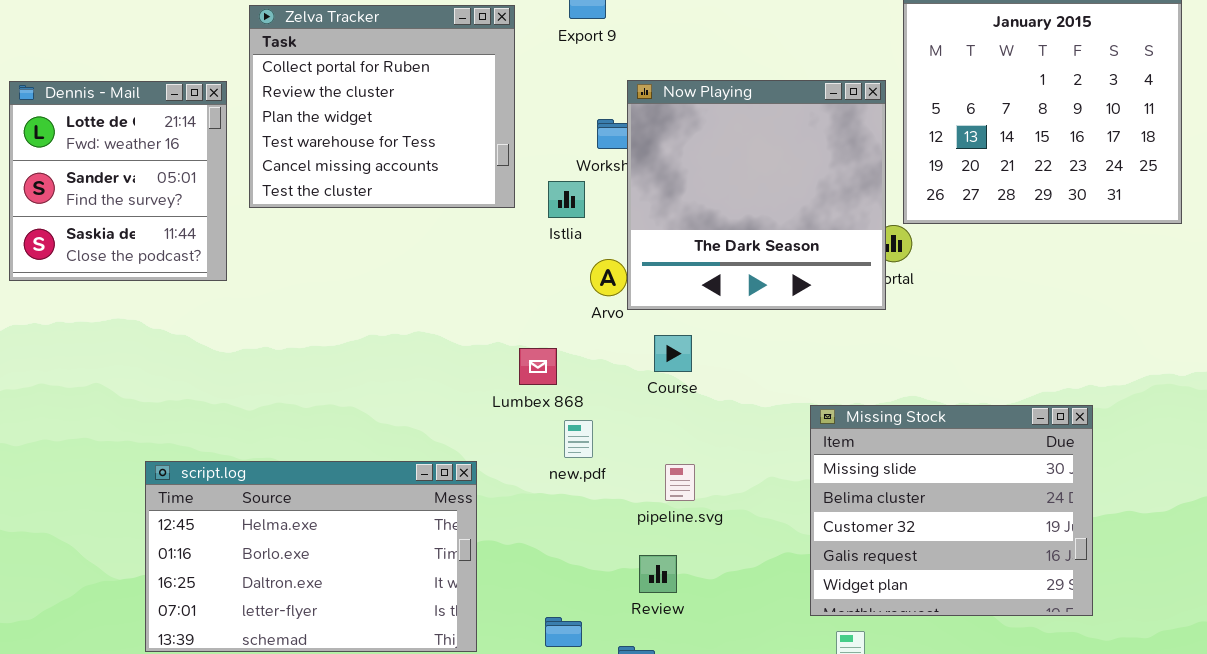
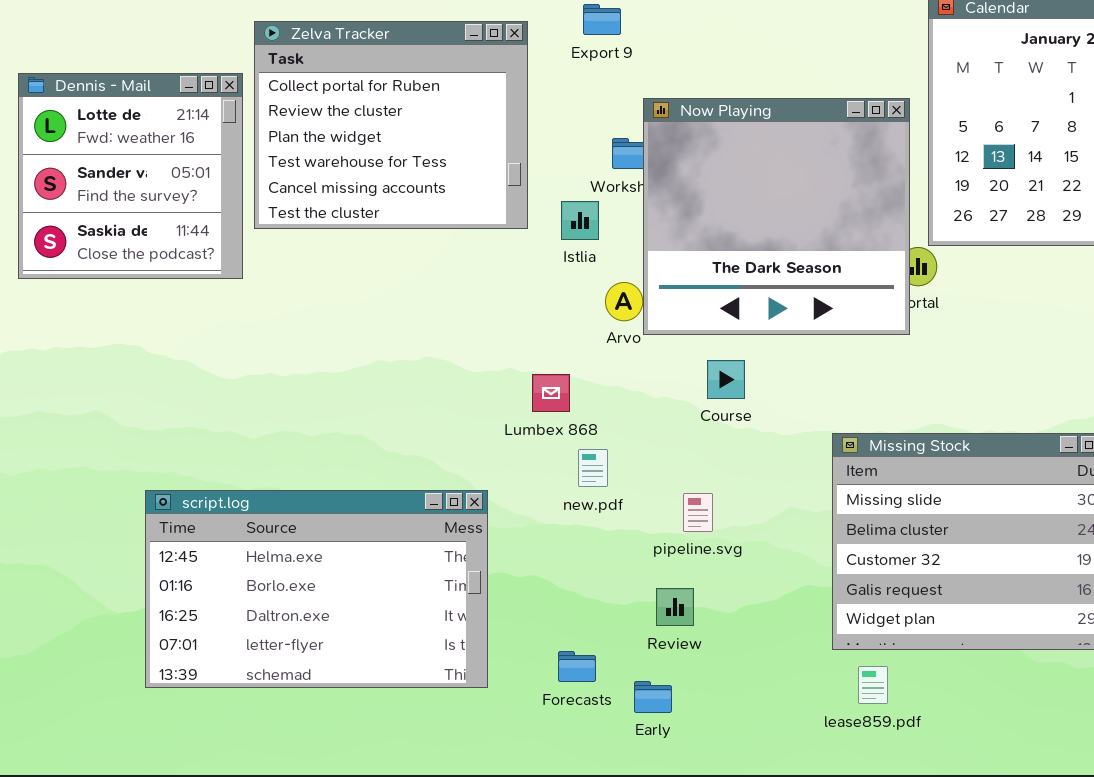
Dennis - Mail: [9,81,227,281] -> [18,73,243,279], moved
Course: [654,335,692,372] -> [707,360,745,399], moved

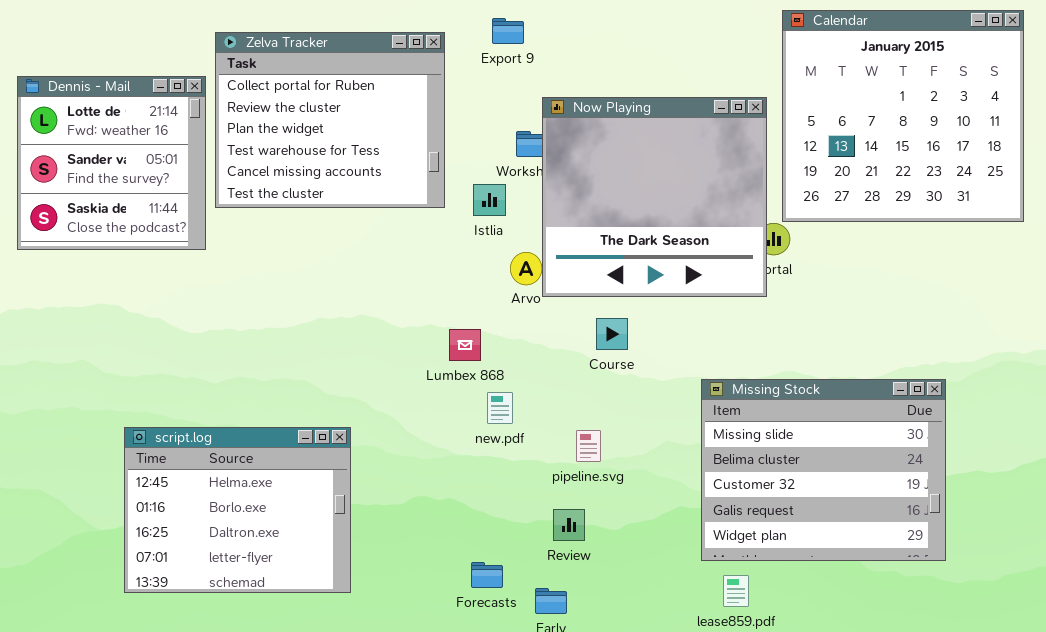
script.log: [145,490,488,688] -> [124,427,351,593], resized

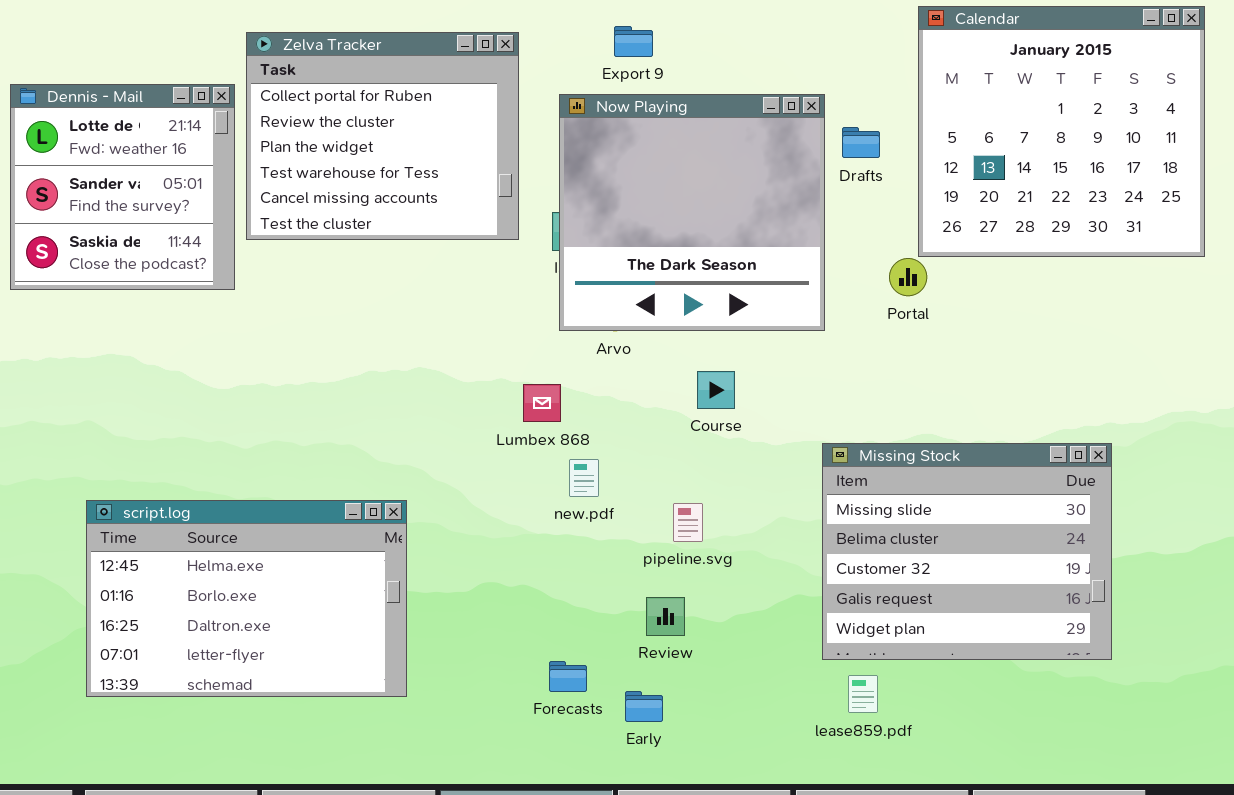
Export 9: [492,18,524,44] -> [614,26,653,57], moved
Now Playing: [542,97,767,297] -> [559,94,825,331], moved
script.log: [124,427,351,593] -> [86,500,407,697], resized

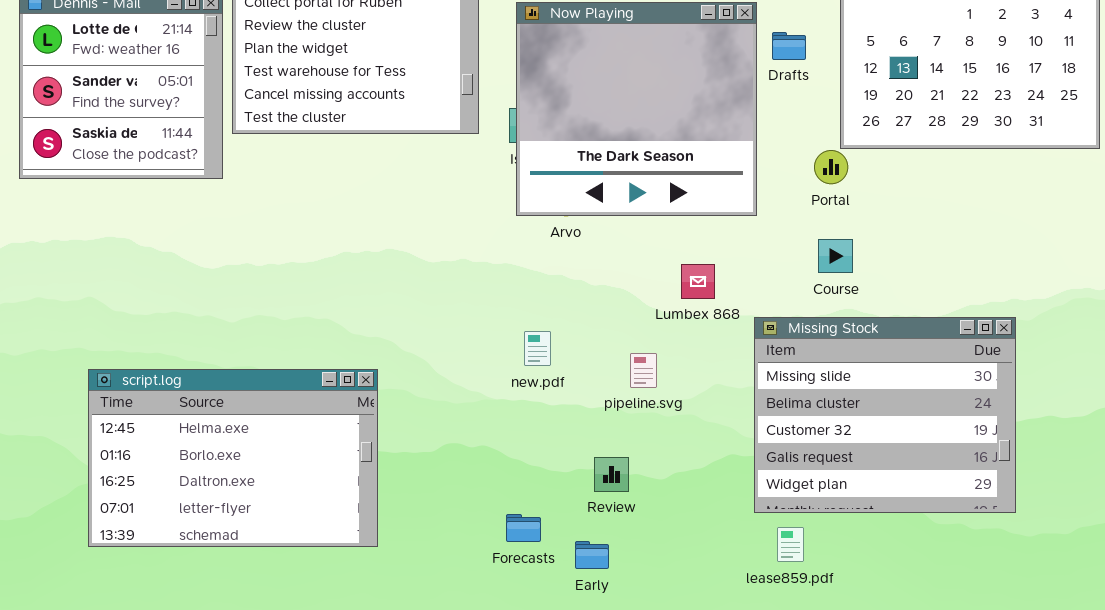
Course: [697,371,735,409] -> [818,239,853,273], moved
Lumbex 868: [523,384,561,422] -> [681,264,715,299], moved
pipeline.svg: [673,503,703,542] -> [630,353,657,388], moved

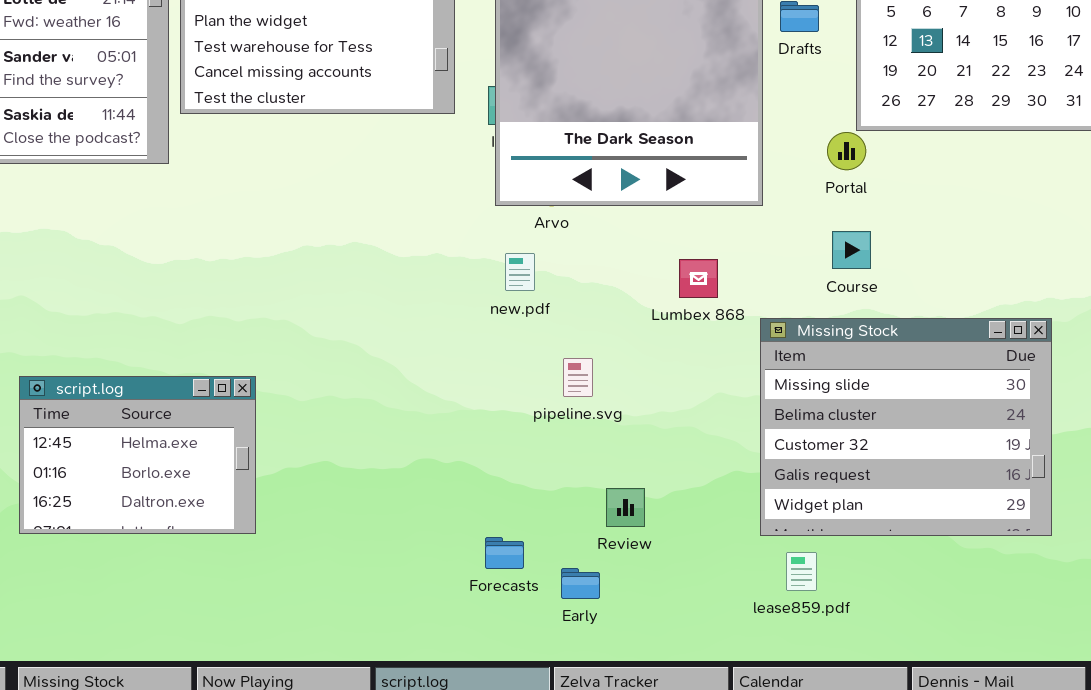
new.pdf: [524,331,551,366] -> [505,253,535,291], moved
pipeline.svg: [630,353,657,388] -> [563,358,593,397], moved
script.log: [88,369,378,547] -> [19,376,256,534], resized
Review: [594,457,629,492] -> [606,488,645,527], moved

